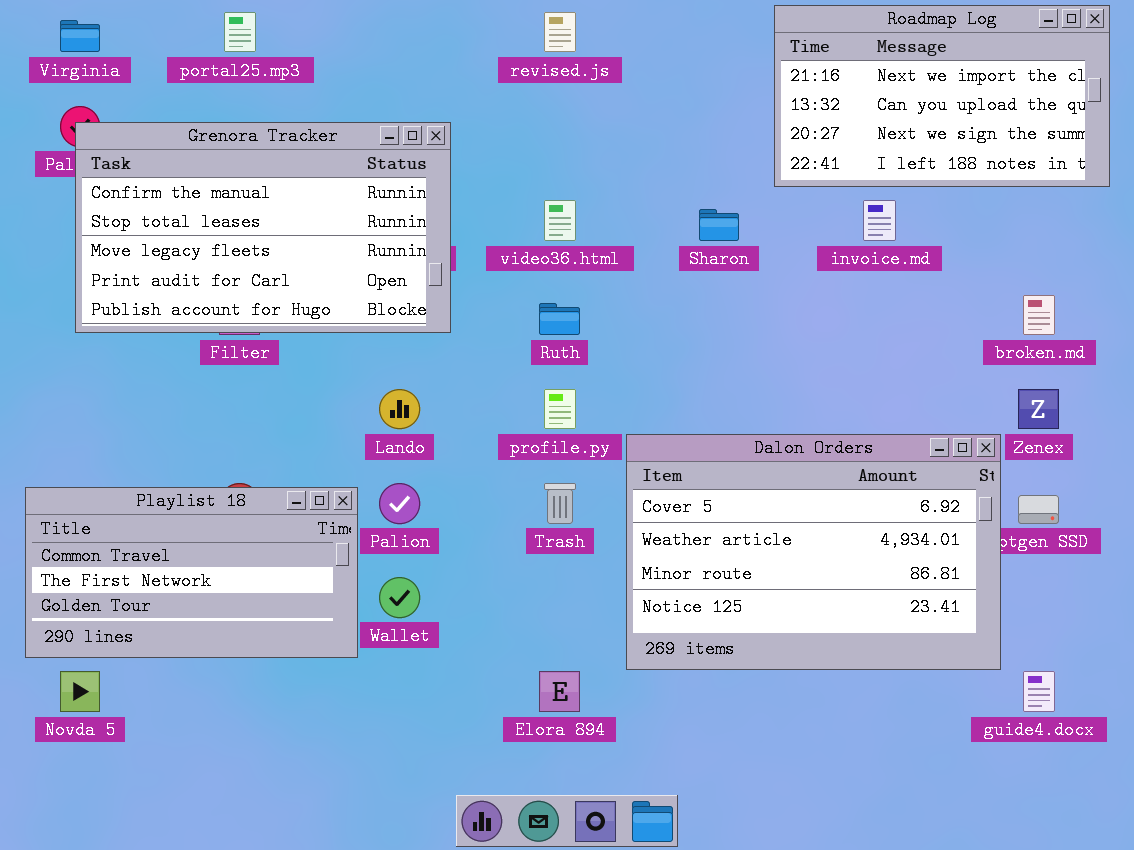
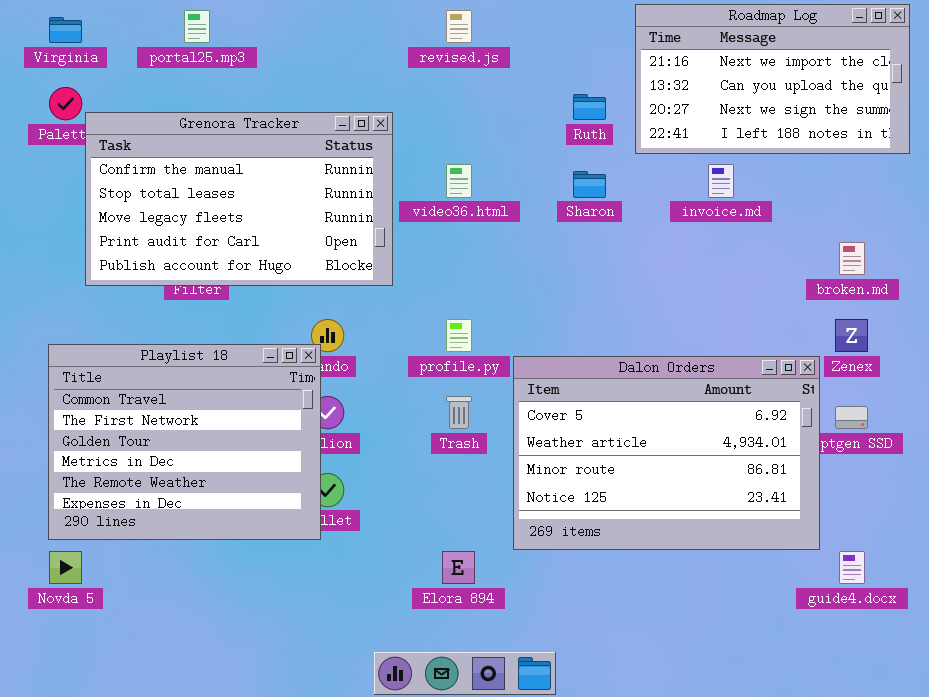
Grenora Tracker: [75,122,451,333] -> [85,112,393,286], moved
Ruth: [539,303,580,335] -> [573,94,606,120], moved
Playlist 18: [25,487,358,658] -> [48,344,321,540], moved, resized

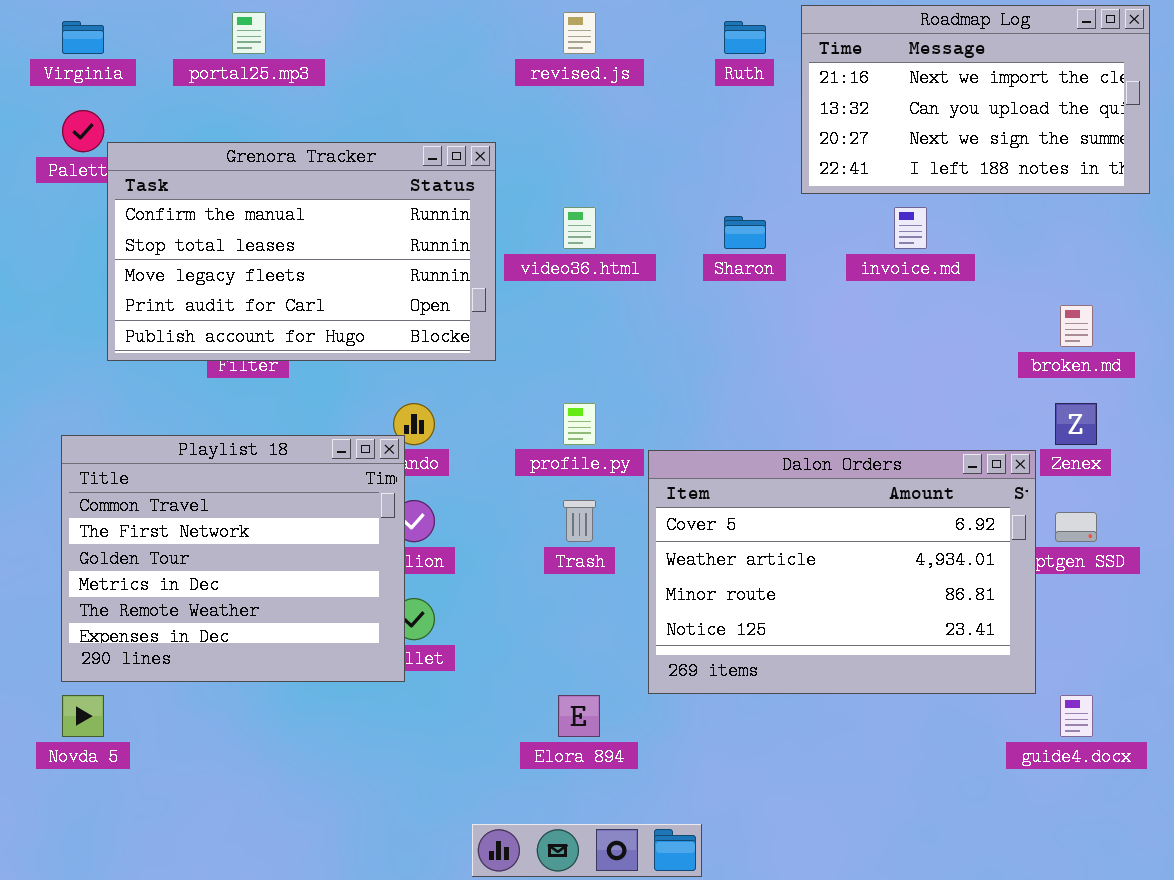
Ruth: [573,94,606,120] -> [724,21,766,54], moved

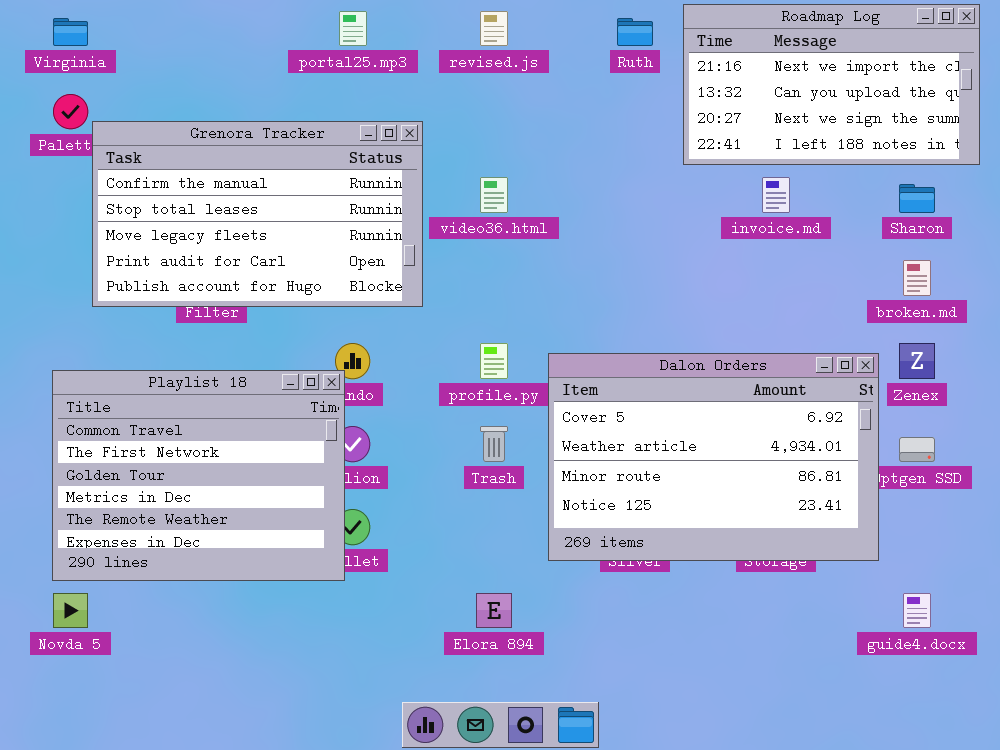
portal25.mp3: [232,12,266,54] -> [339,11,367,46], moved
Sharon: [724,216,766,249] -> [899,184,935,213], moved
Dalon Orders: [648,450,1036,694] -> [548,353,879,561], moved

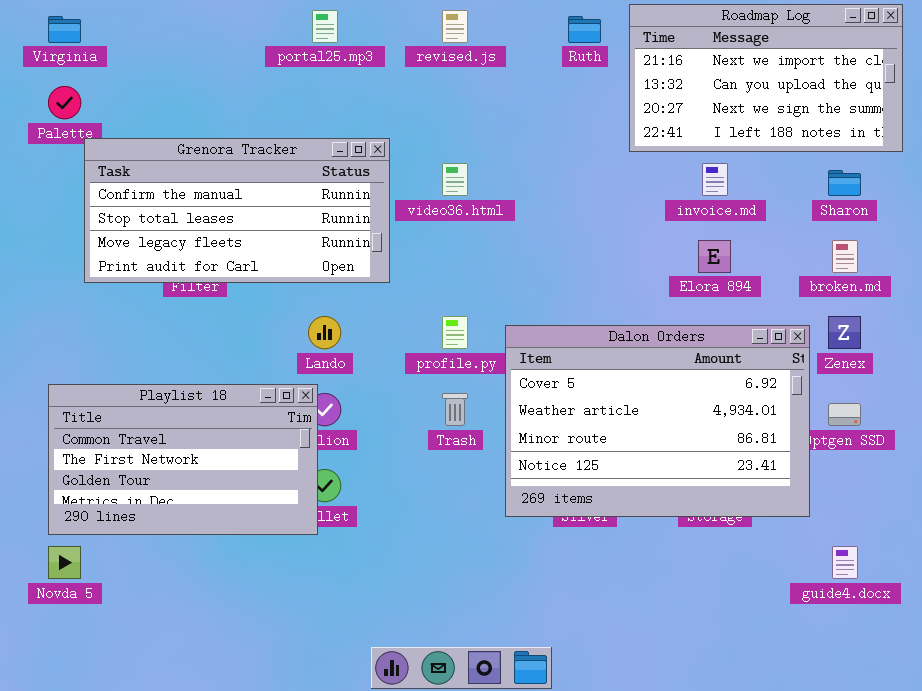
Grenora Tracker: [92,121,423,307] -> [84,138,390,283], resized
Playlist 18: [52,370,345,581] -> [48,384,318,535], resized
Elora 894: [476,593,512,628] -> [698,240,731,273], moved

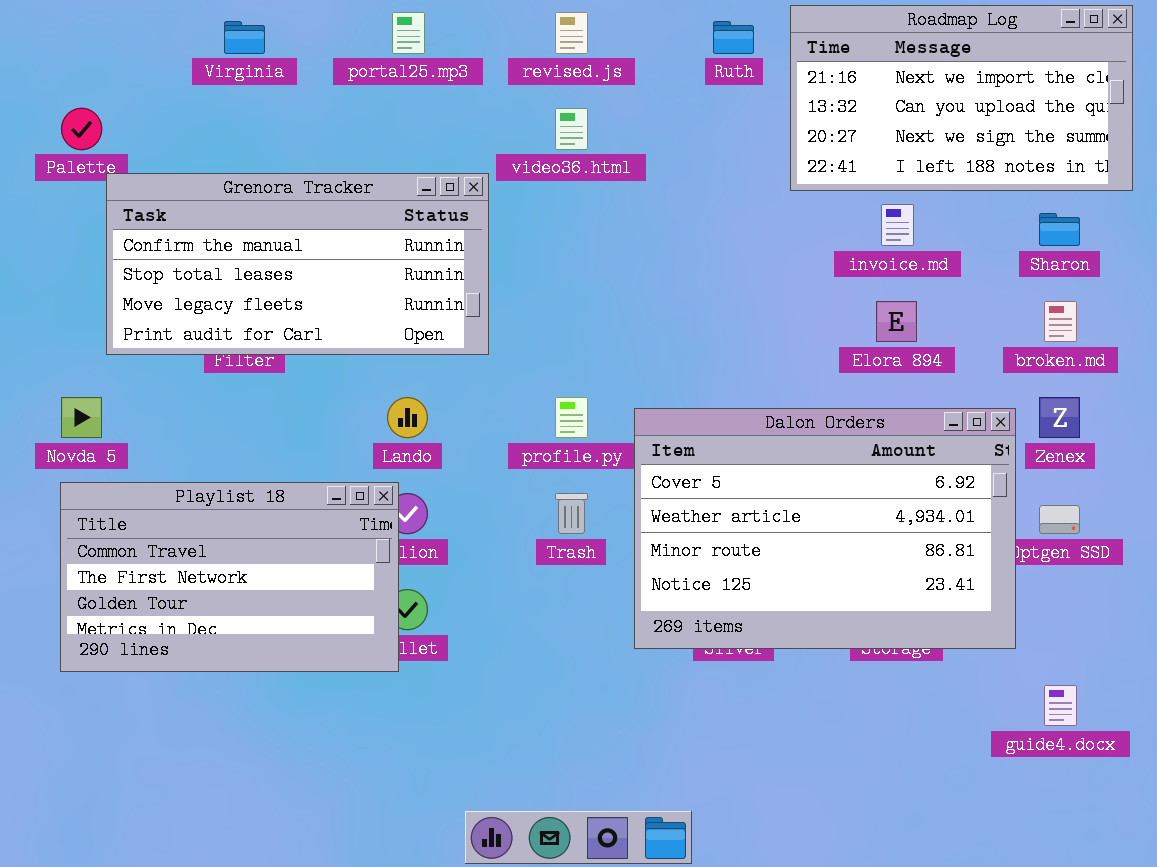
Virginia: [48,16,81,43] -> [224,21,265,54], moved
video36.html: [442,163,468,196] -> [555,108,588,150], moved
Novda 5: [48,546,81,579] -> [61,397,102,438], moved

